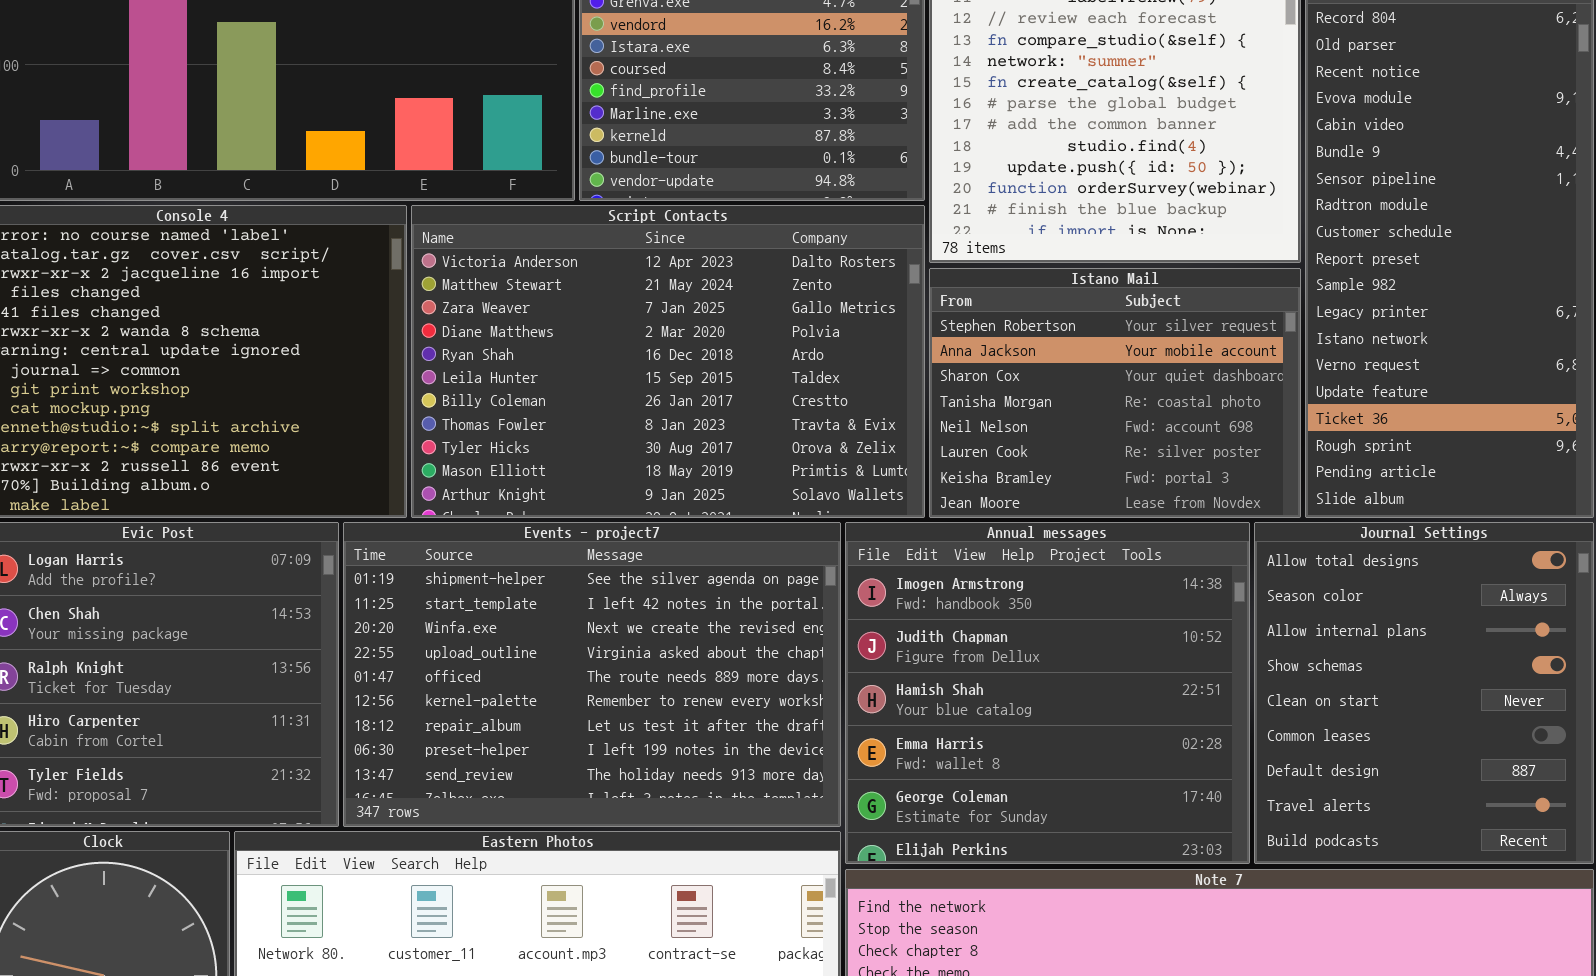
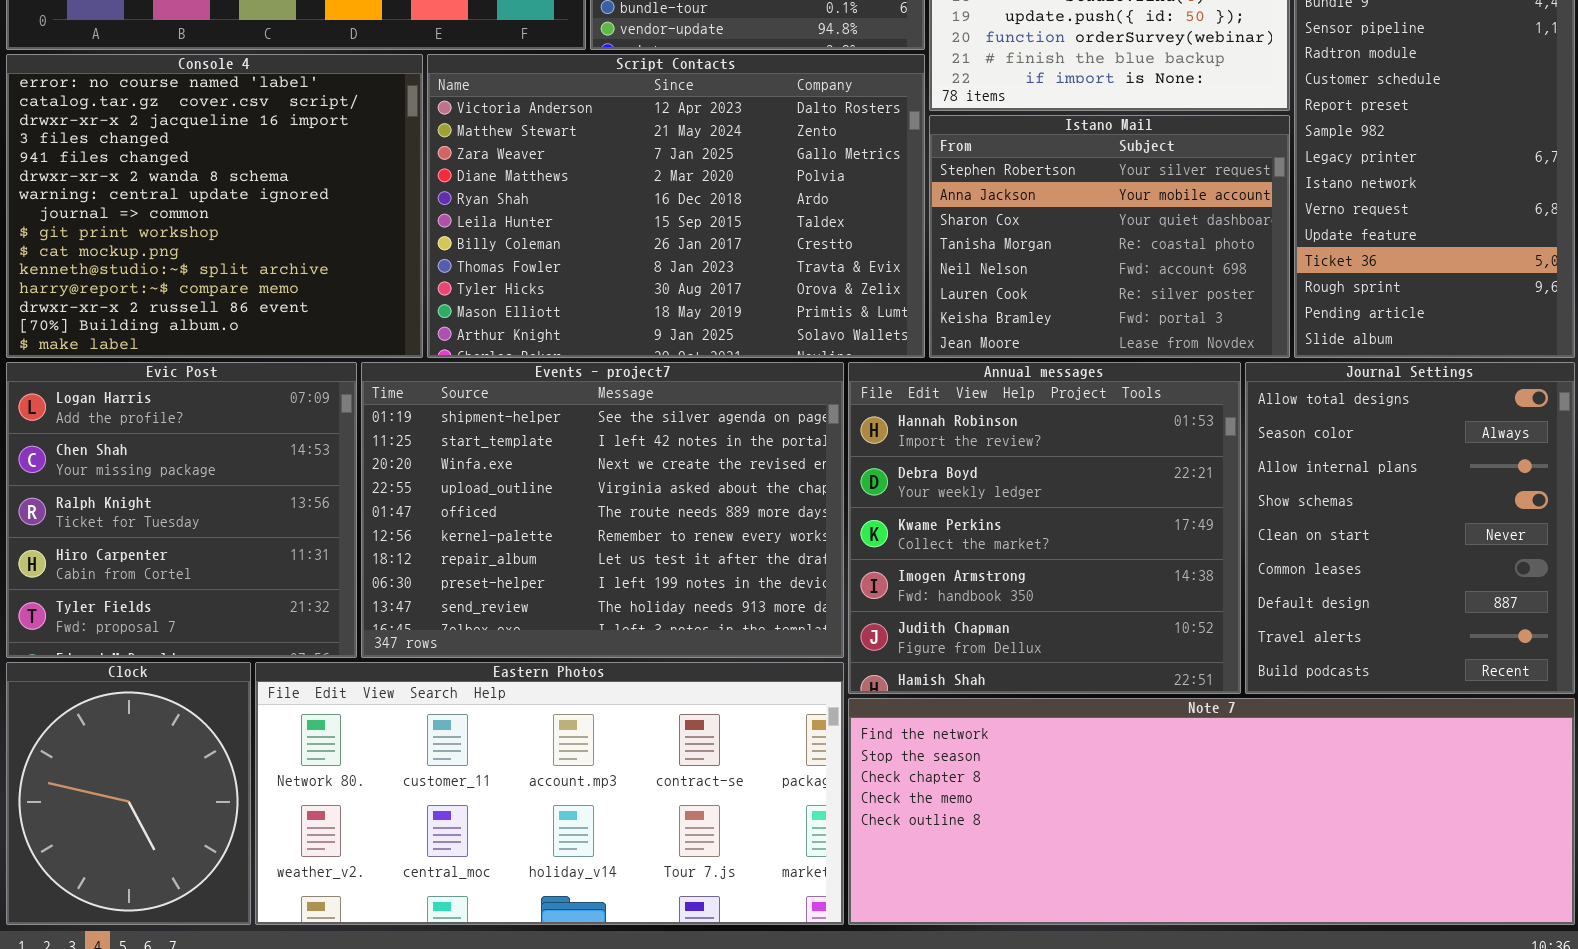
Annual messages: [845,522,1250,864] -> [848,362,1241,694], scrolled up 3 rows

